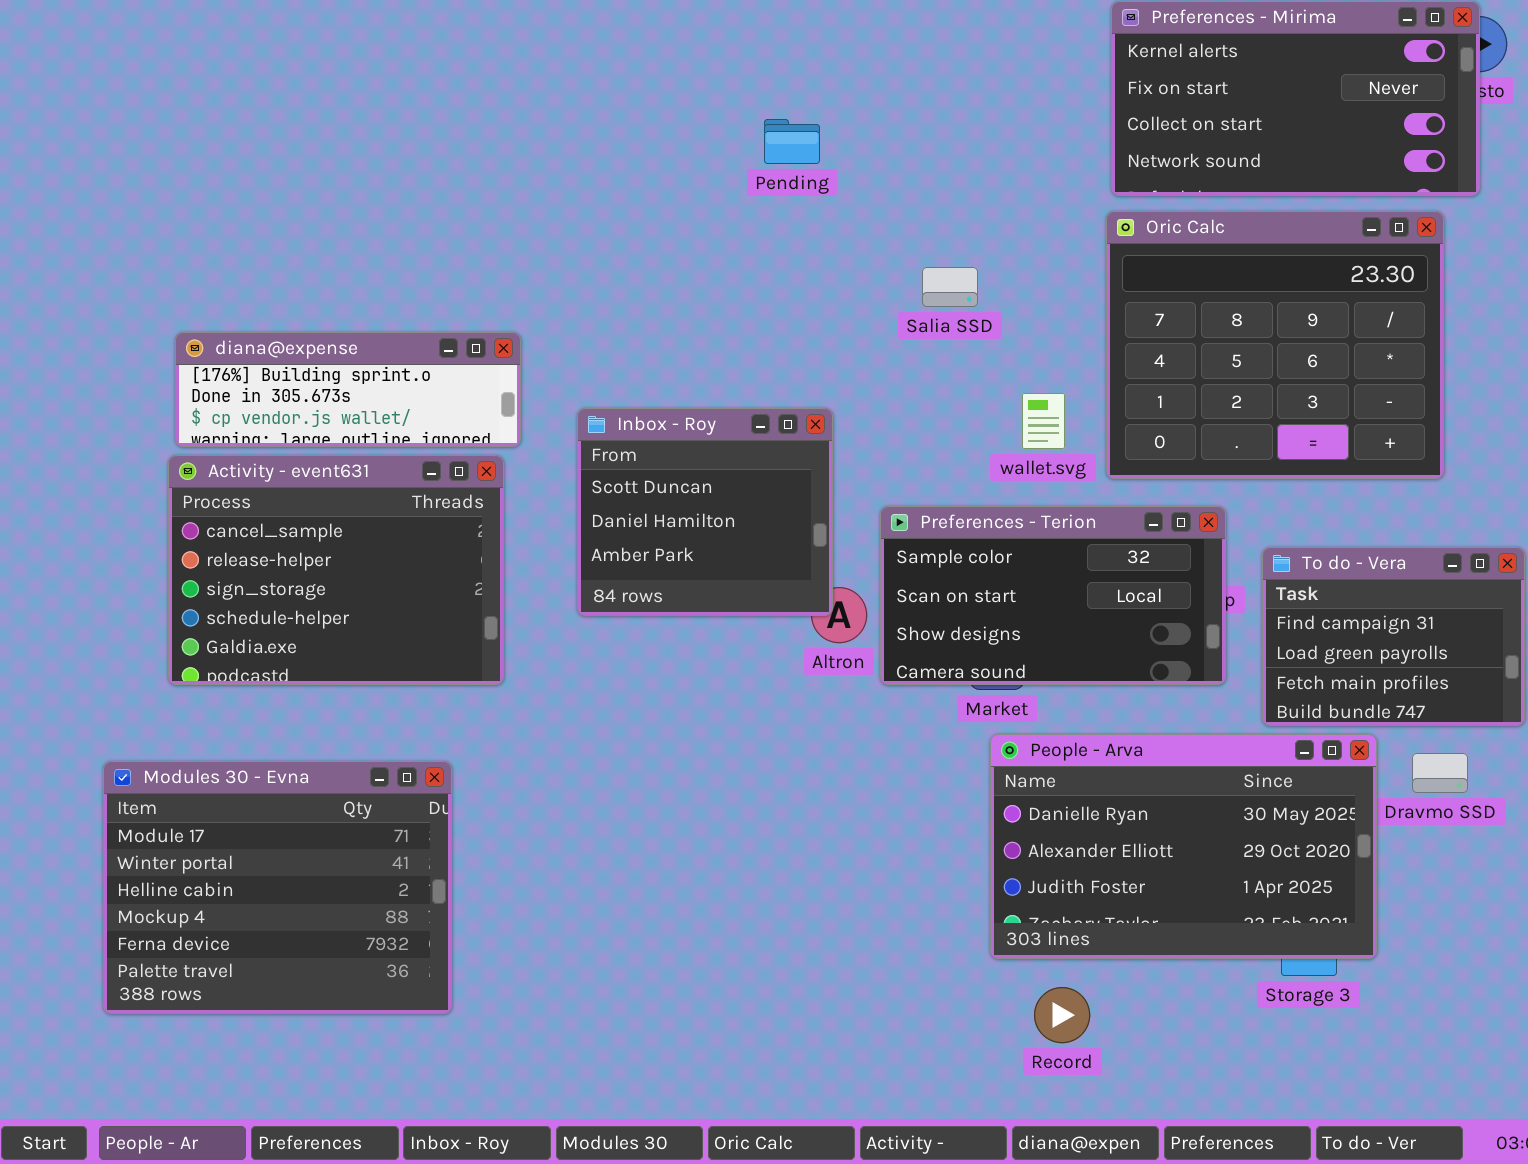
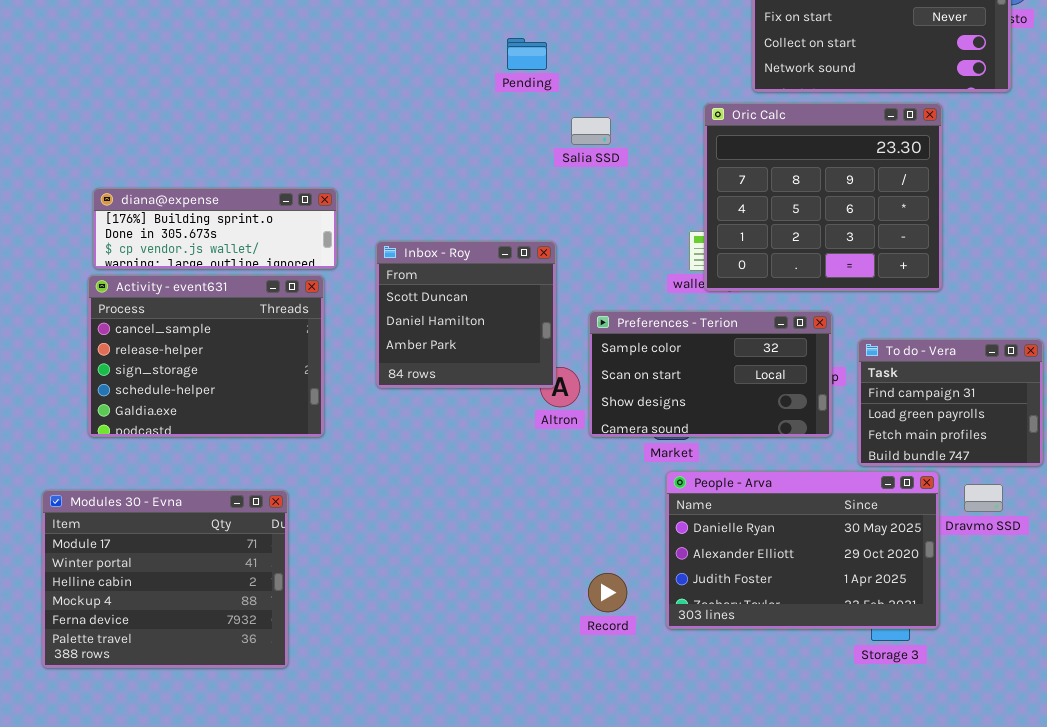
Oric Calc: [1106,211,1444,479] -> [704,103,942,291], moved
Salia SSD: [922,267,978,307] -> [571,117,611,145], moved
Record: [1034,987,1090,1043] -> [588,573,627,612], moved

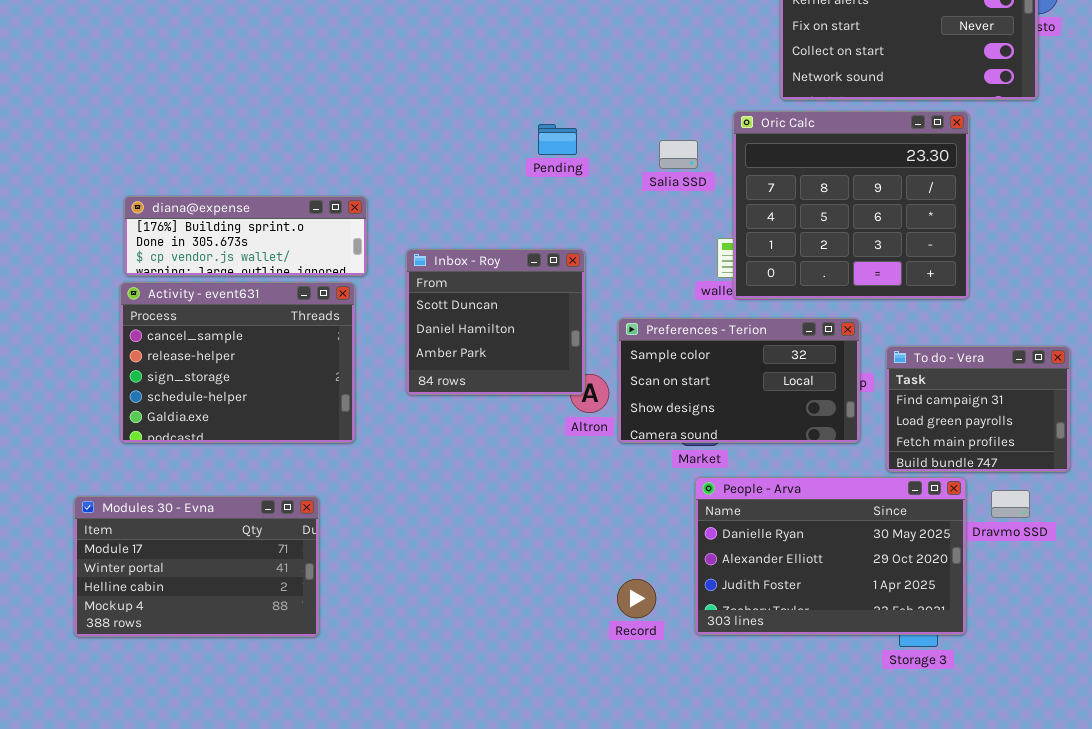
Pending: [507,38,547,70] -> [538,124,577,155], moved
Salia SSD: [571,117,611,145] -> [659,140,698,169], moved
Modules 30 - Evna: [42,490,288,668] -> [74,496,319,637], resized

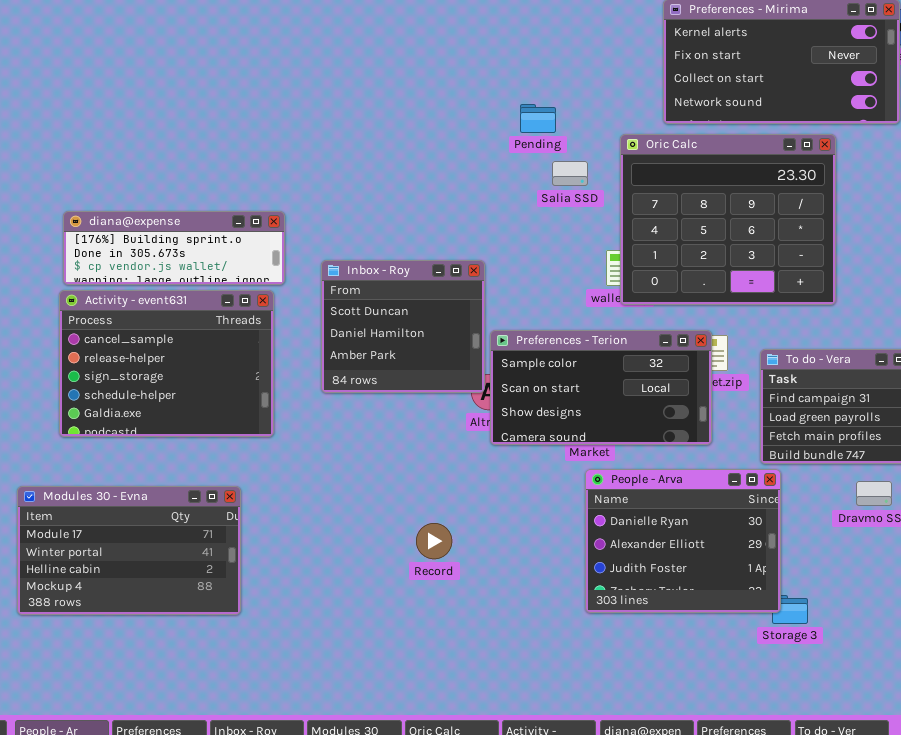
Pending: [538,124,577,155] -> [520,104,556,133], moved
Preferences - Terion: [618,318,860,443] -> [490,330,712,445], moved
People - Arva: [695,477,966,635] -> [585,469,781,613], resized
Record: [617,579,656,618] -> [416,523,452,559], moved

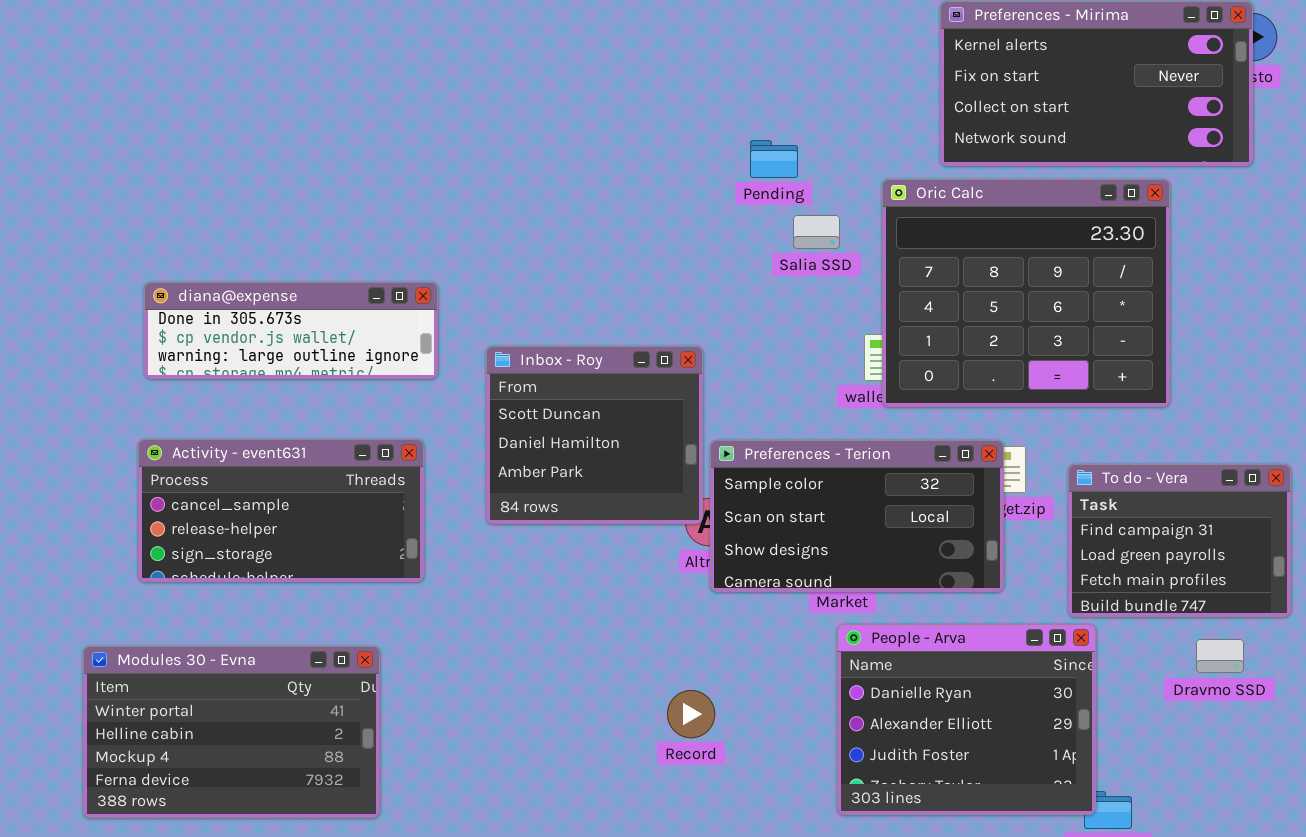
diana@expense: [63,211,285,285] -> [144,282,438,379], scrolled down 1 row
Activity - event631: [59,290,274,437] -> [138,439,424,582], resized
Modules 30 - Evna: [17,486,241,615] -> [83,646,380,818], scrolled down 1 row
Record: [416,523,452,559] -> [667,690,715,738], moved

